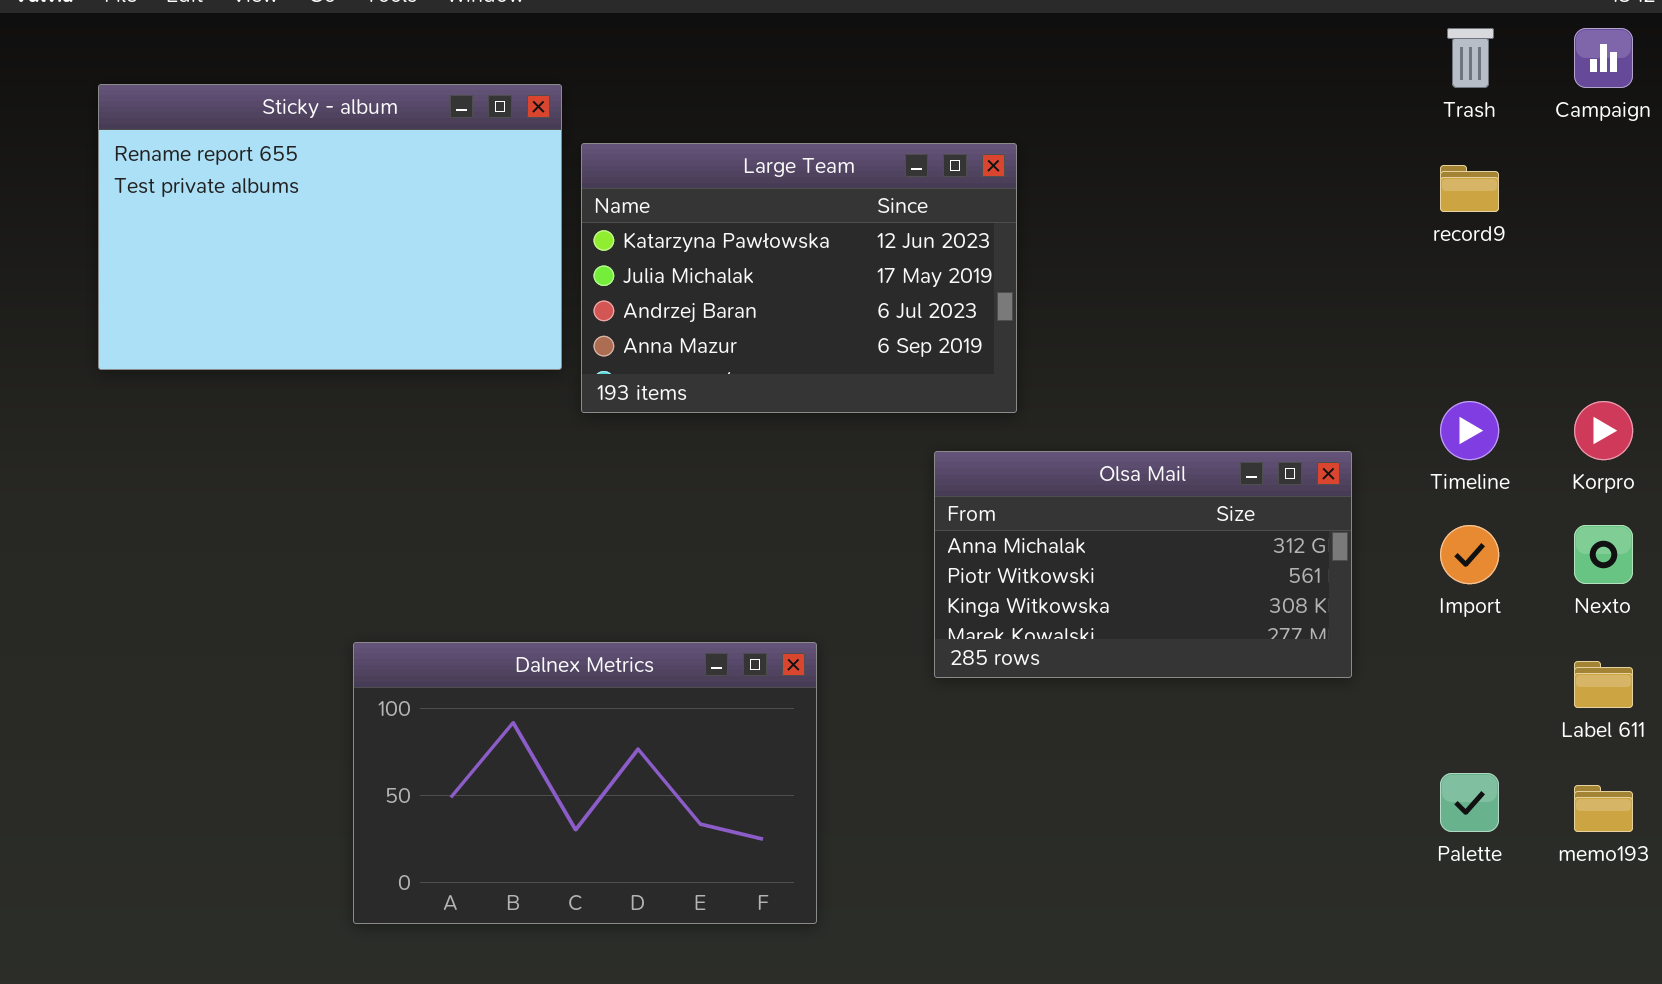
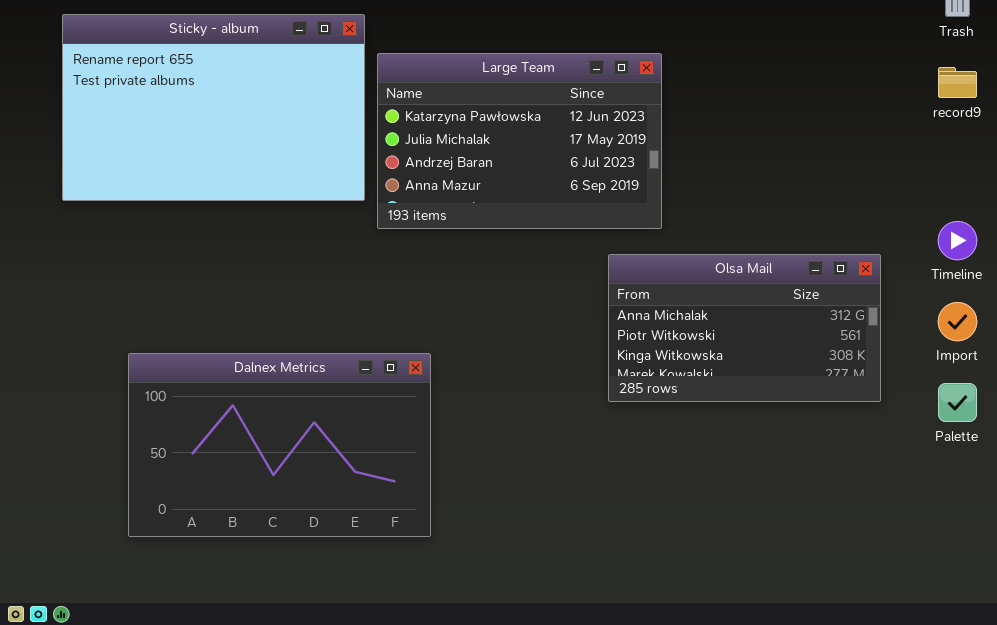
Dalnex Metrics: [353,642,817,924] -> [128,353,431,537], moved
Palette: [1440,773,1499,832] -> [938,383,977,422], moved

